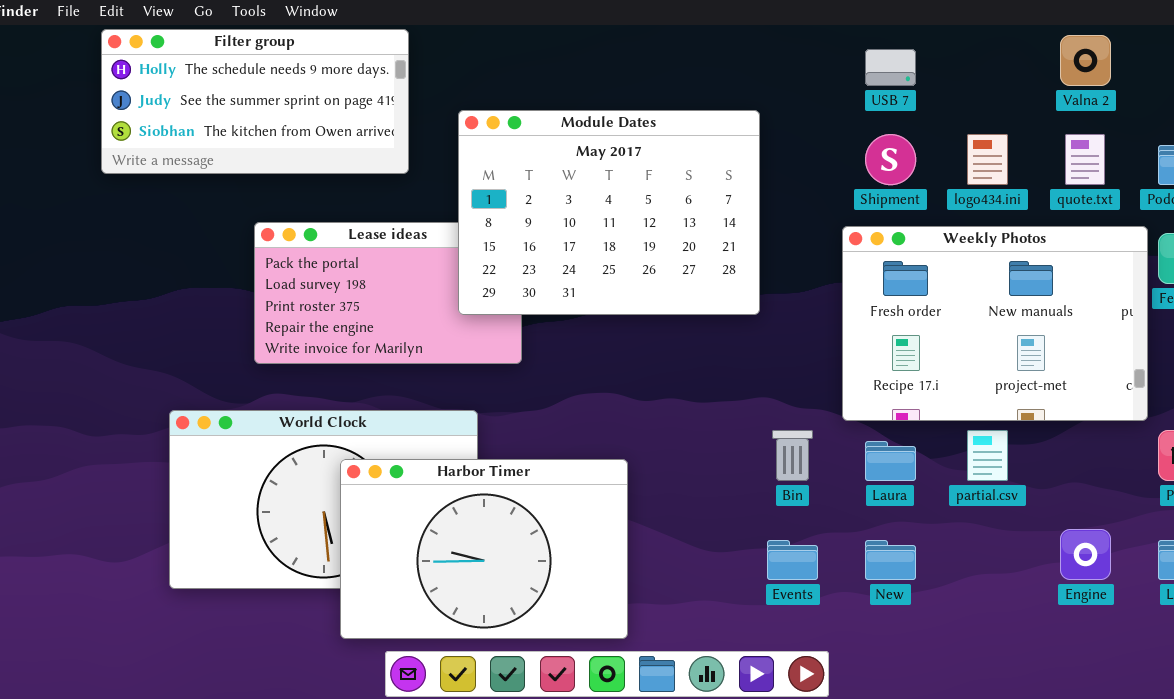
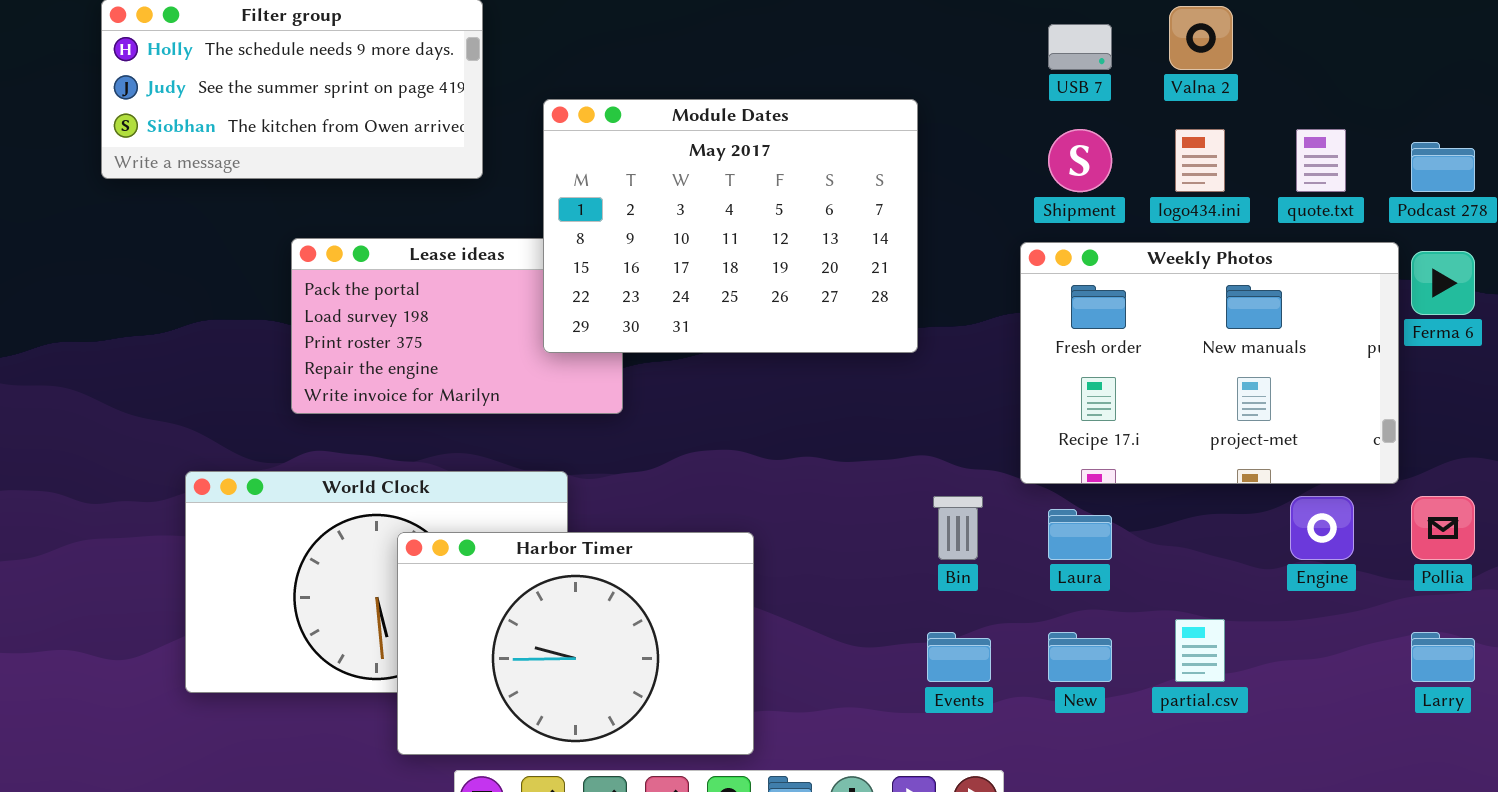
Valna 2: [1060,35,1111,86] -> [1169,6,1233,70], moved
partial.csv: [967,430,1008,481] -> [1175,619,1225,682], moved
Engine: [1060,529,1111,580] -> [1290,496,1354,560], moved

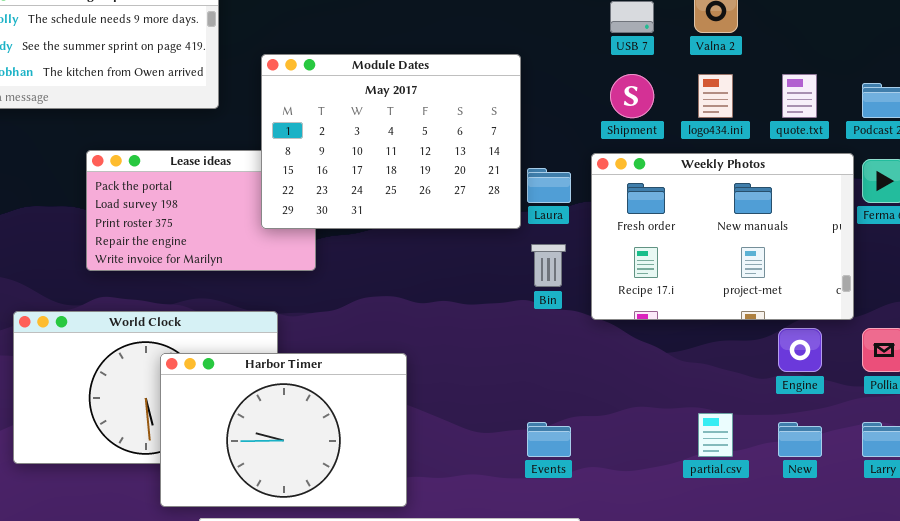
Bin: [933,496,983,560] -> [531,244,566,287], moved
Laura: [1048,509,1112,560] -> [527,168,571,203], moved
New: [1048,632,1112,682] -> [778,422,822,457], moved

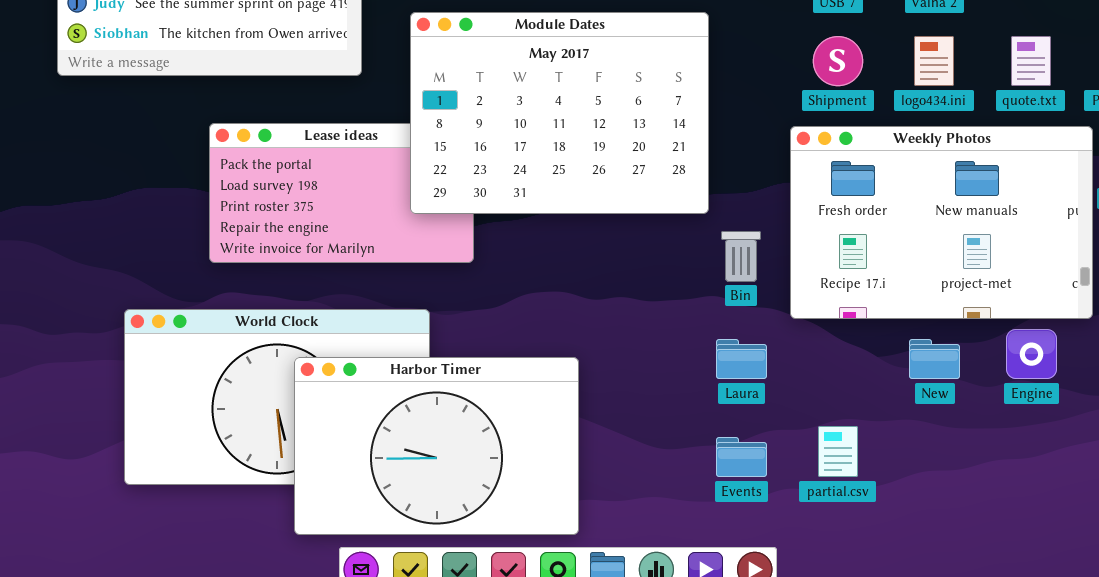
Laura: [527,168,571,203] -> [716,339,767,379], moved
partial.csv: [698,413,733,457] -> [818,426,858,477], moved
New: [778,422,822,457] -> [909,339,960,379], moved

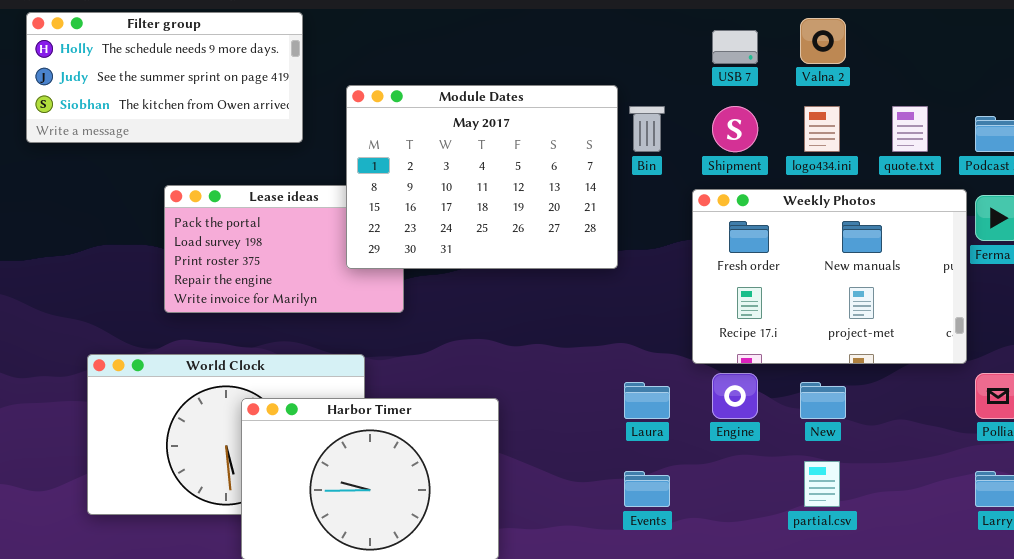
Bin: [721,231,761,282] -> [629,106,665,152], moved
Engine: [1006,329,1057,379] -> [712,373,758,419], moved
partial.csv: [818,426,858,477] -> [804,461,840,507], moved

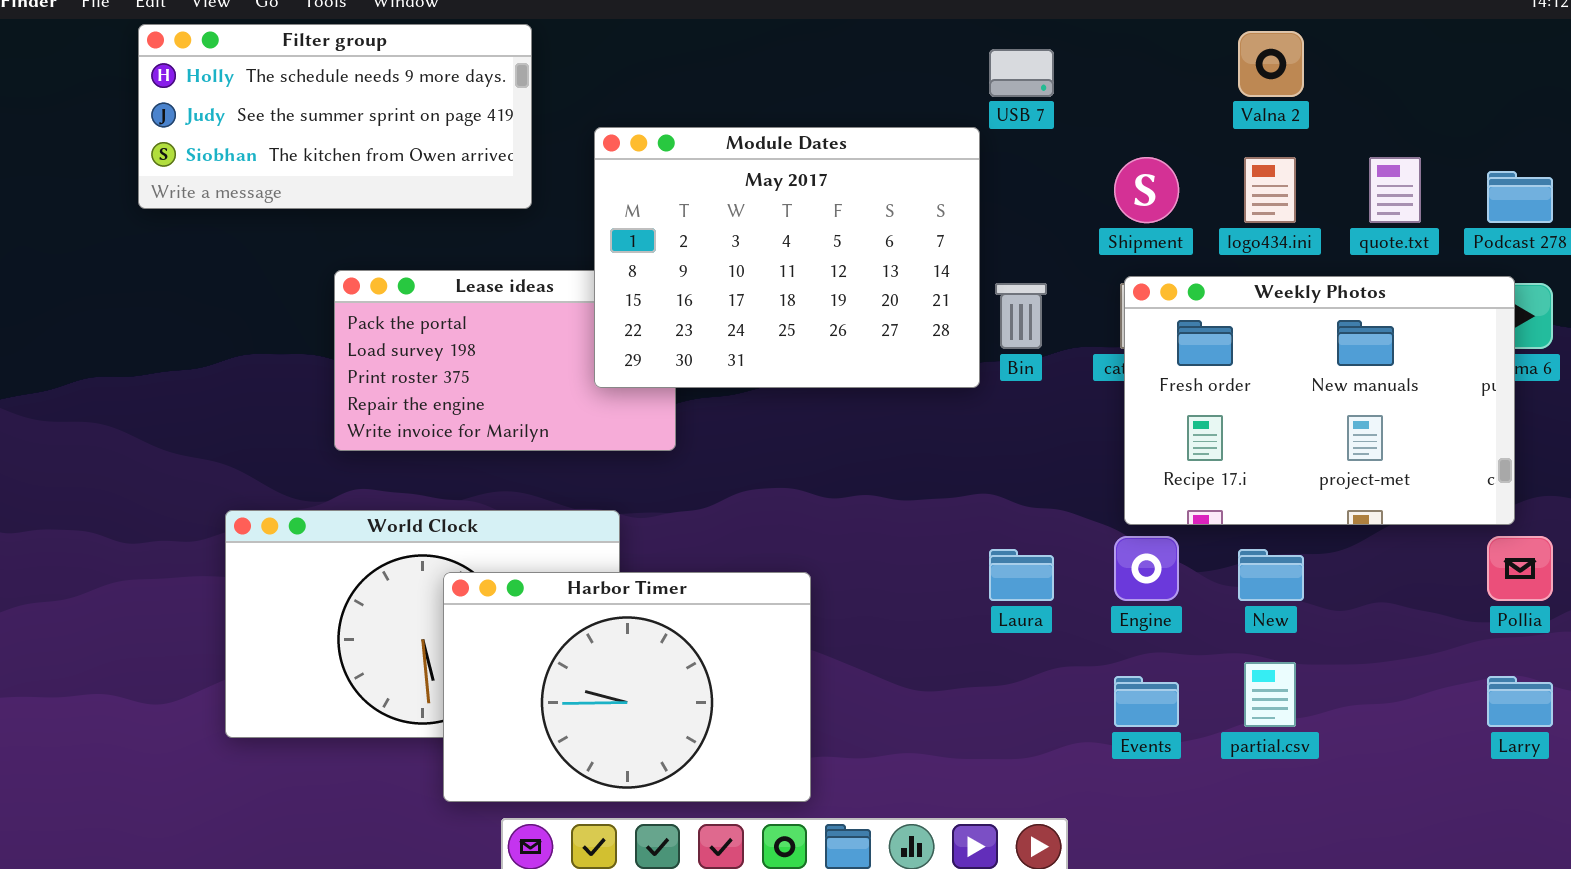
USB 7: [712,30,758,64] -> [989,49,1054,97], moved
Bin: [629,106,665,152] -> [995,283,1047,349], moved
Weekly Photos: [692,189,967,364] -> [1124,276,1515,525], moved
Events: [624,471,670,507] -> [1114,676,1179,727], moved

